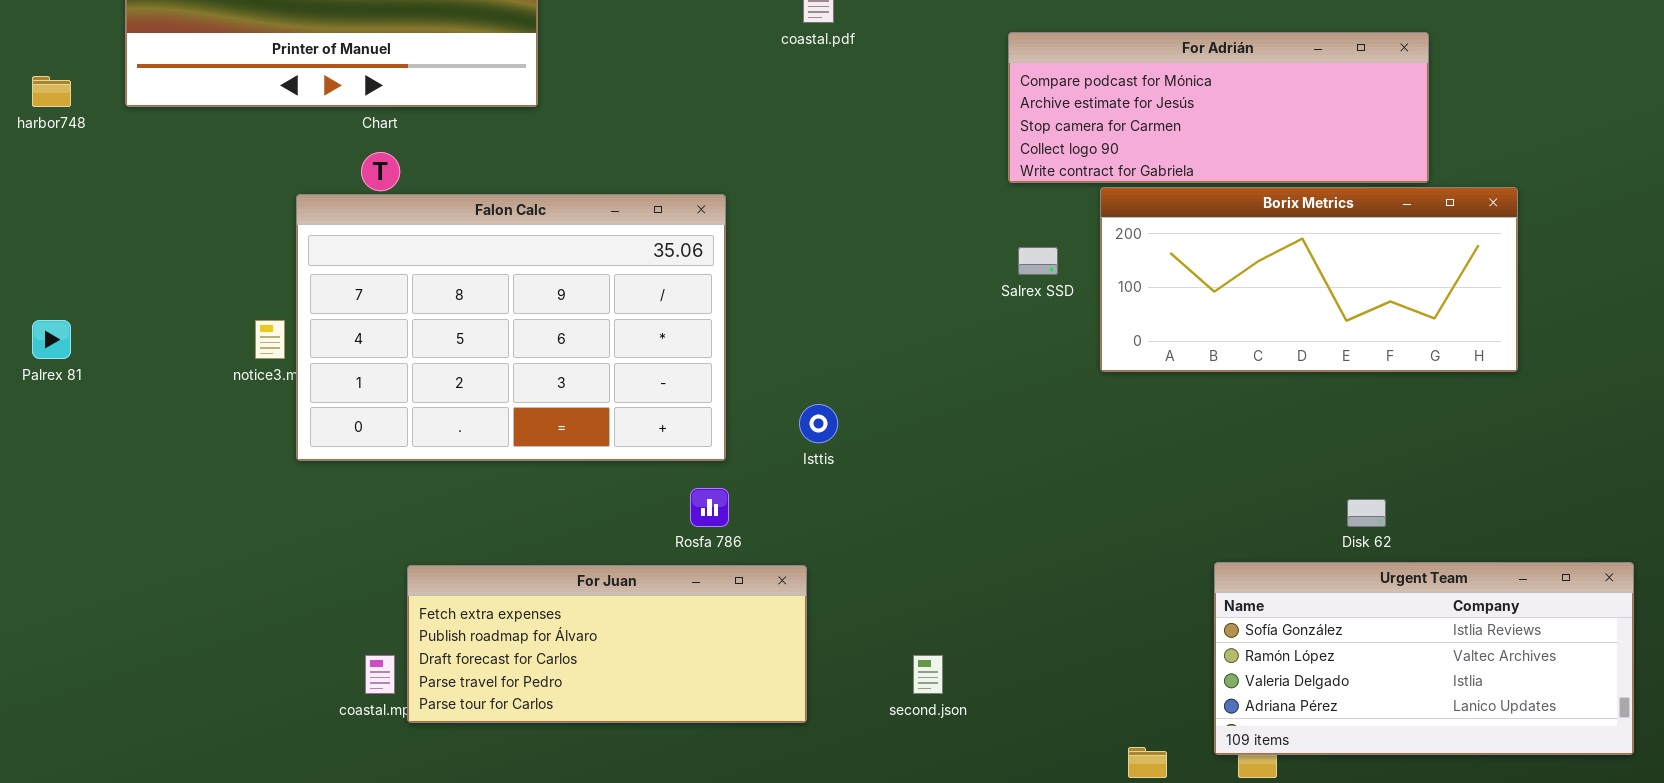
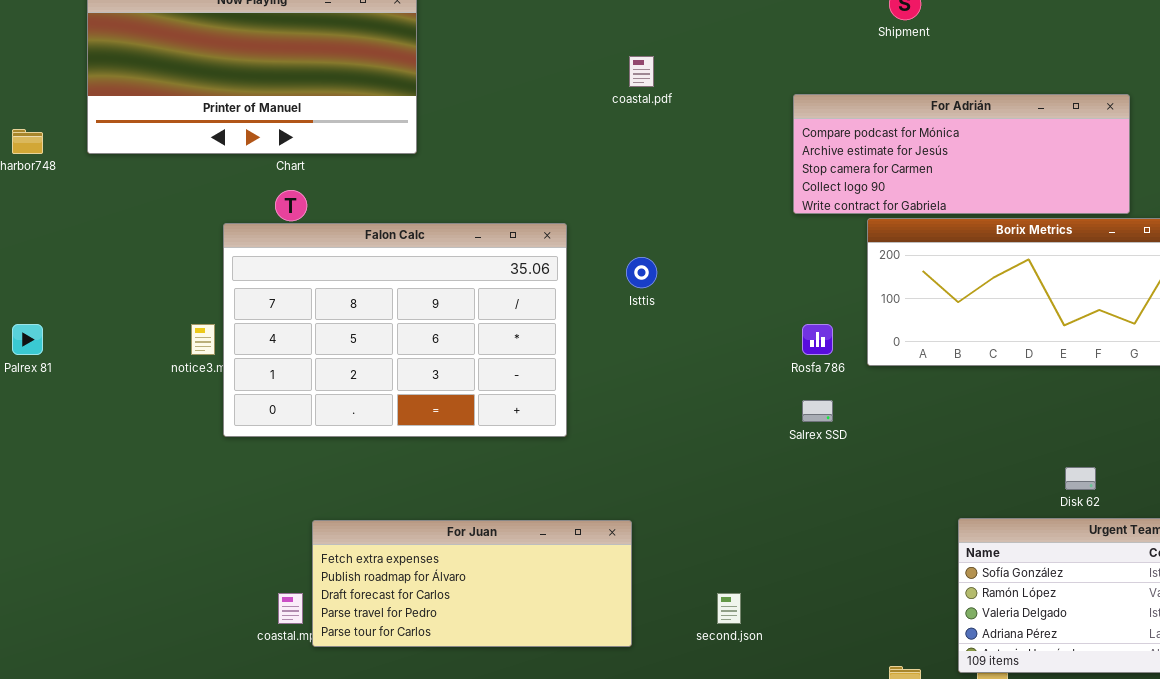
Salrex SSD: [1018,247,1058,275] -> [802,400,833,422], moved
Isttis: [799,404,838,443] -> [626,257,657,288], moved
Rosfa 786: [690,488,729,527] -> [802,324,833,355], moved

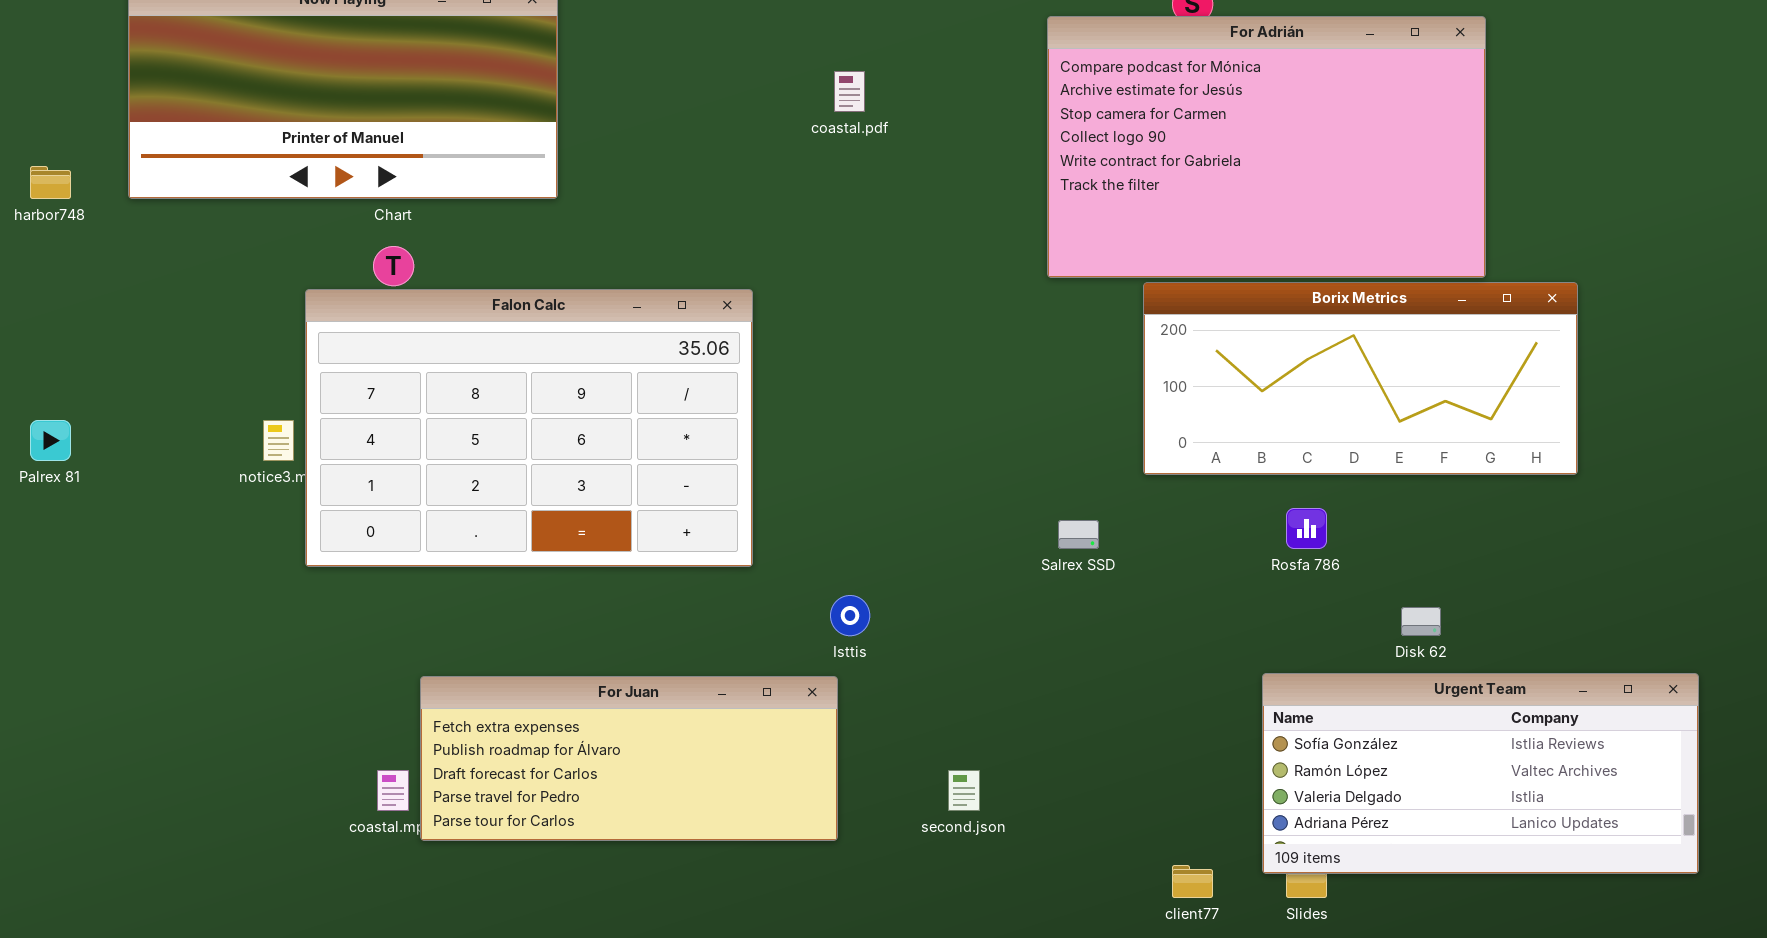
For Adrián: [793,94,1130,214] -> [1047,16,1486,278], resized
Isttis: [626,257,657,288] -> [830,595,870,636], moved
Rosfa 786: [802,324,833,355] -> [1286,508,1327,549], moved

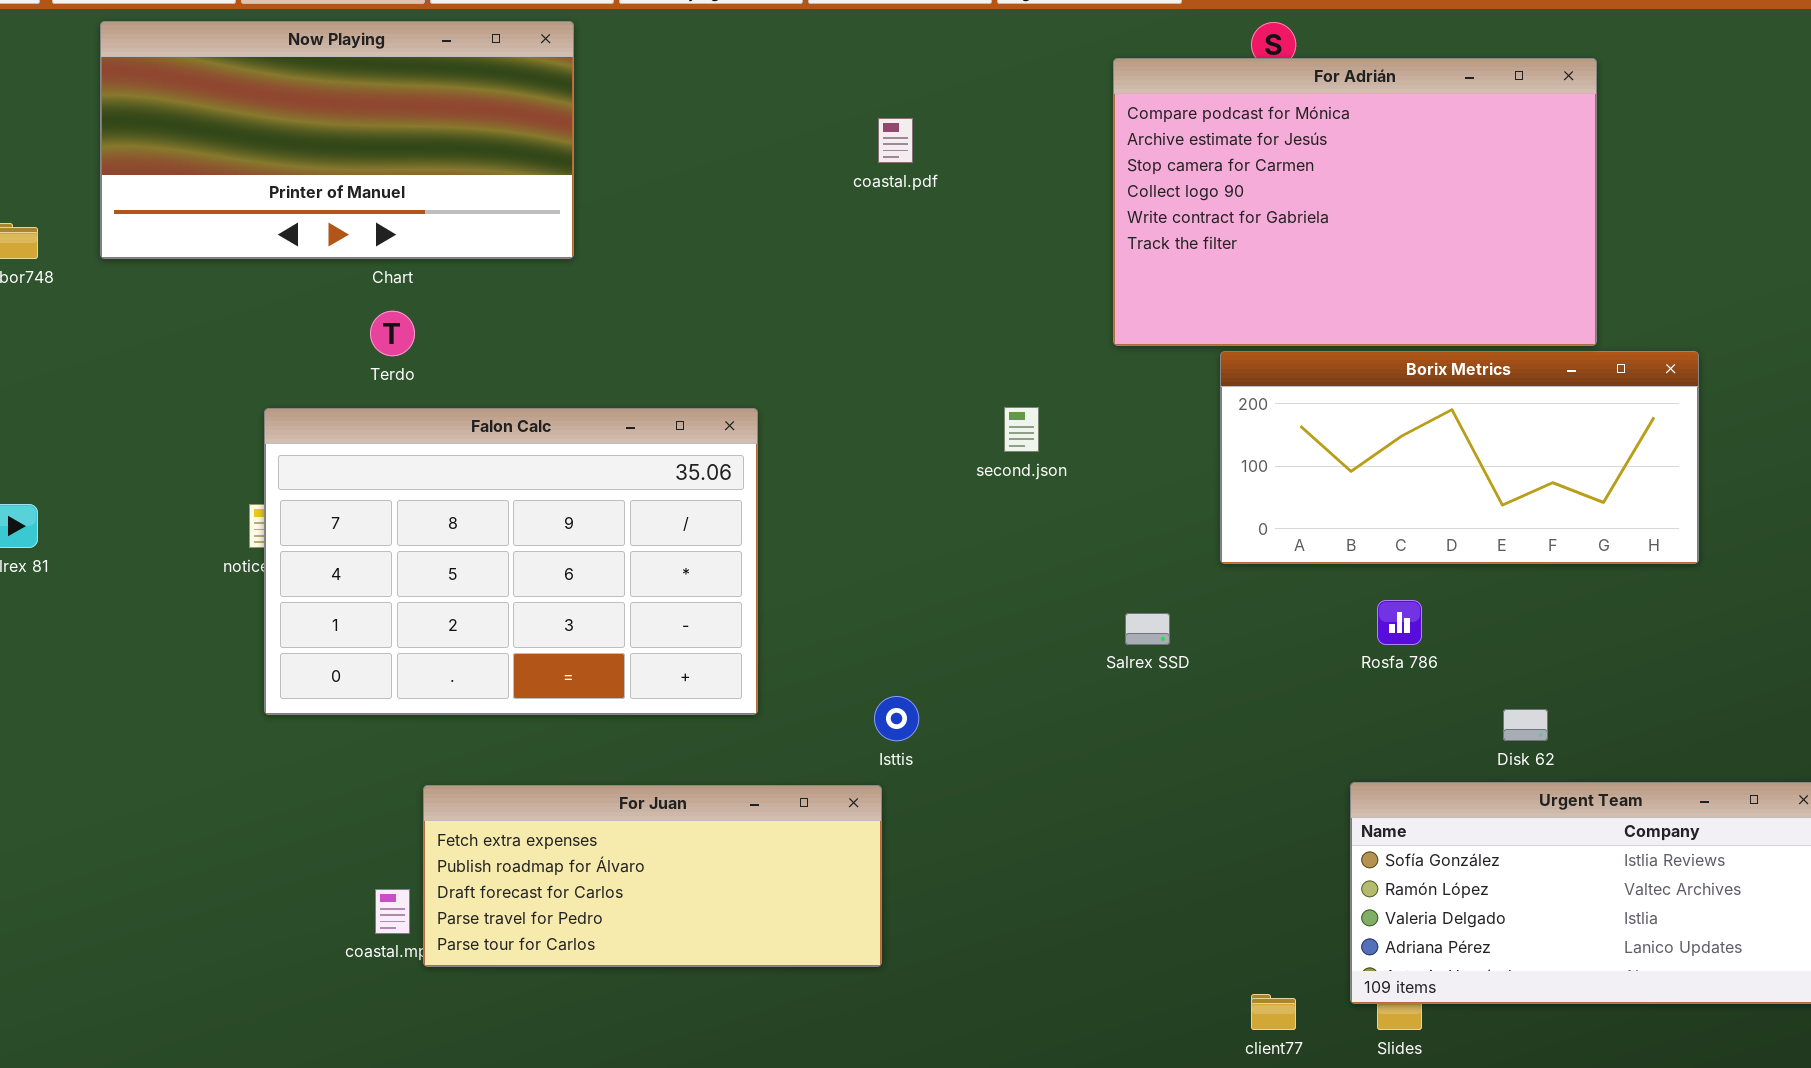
Falon Calc: [305,289,753,567] -> [264,408,758,715], moved
second.json: [948,770,980,811] -> [1004,407,1039,452], moved

